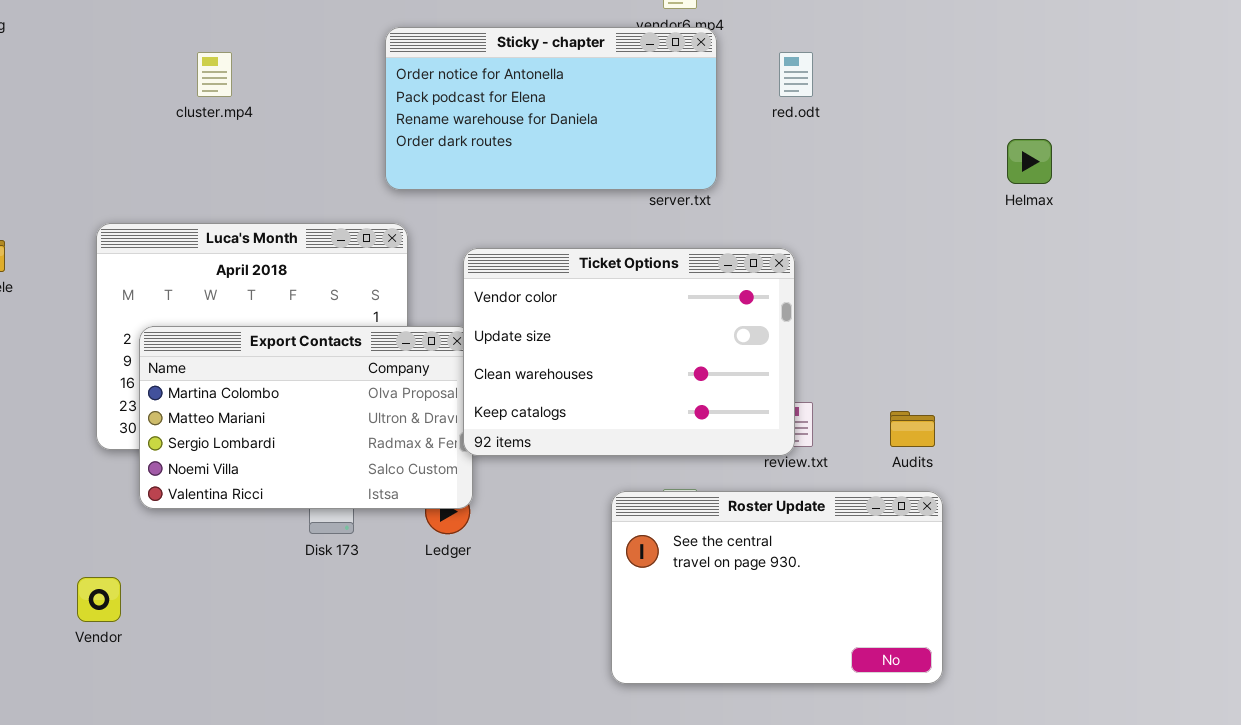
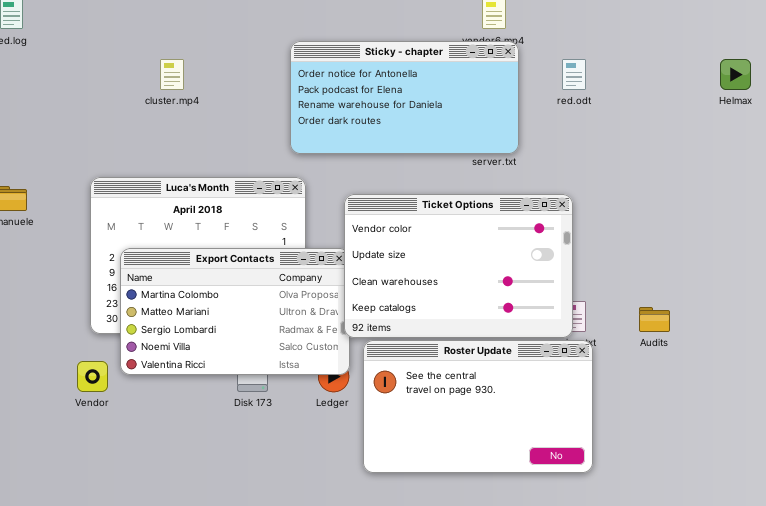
Helmax: [1007,139,1052,184] -> [720,59,751,90], moved
Roster Update: [611,491,943,684] -> [363,340,593,473], moved
Vendor: [77,577,121,622] -> [77,361,108,392], moved

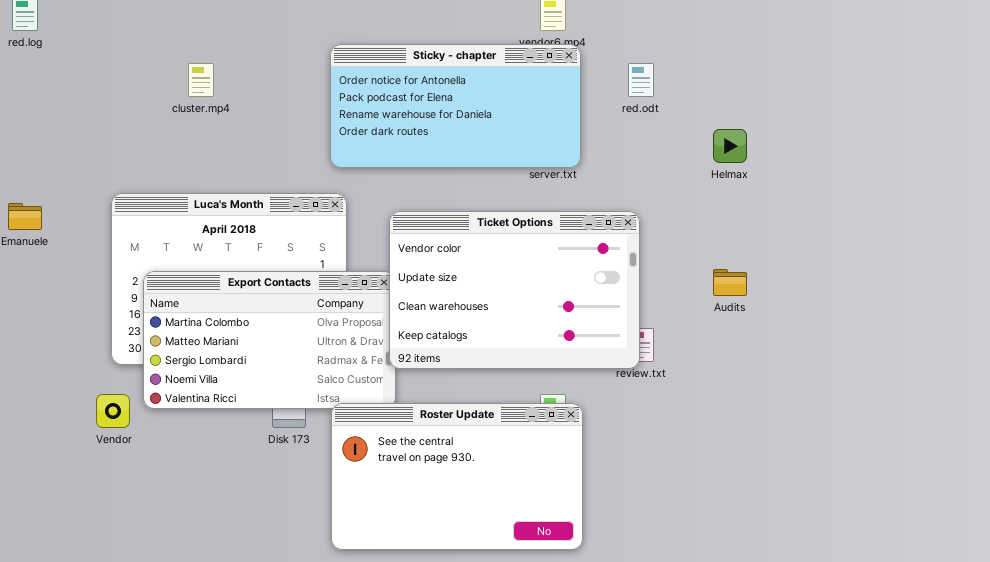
Helmax: [720,59,751,90] -> [713,129,747,163], moved
Audits: [639,307,670,332] -> [713,269,747,296], moved
Roster Update: [363,340,593,473] -> [331,403,583,550], moved

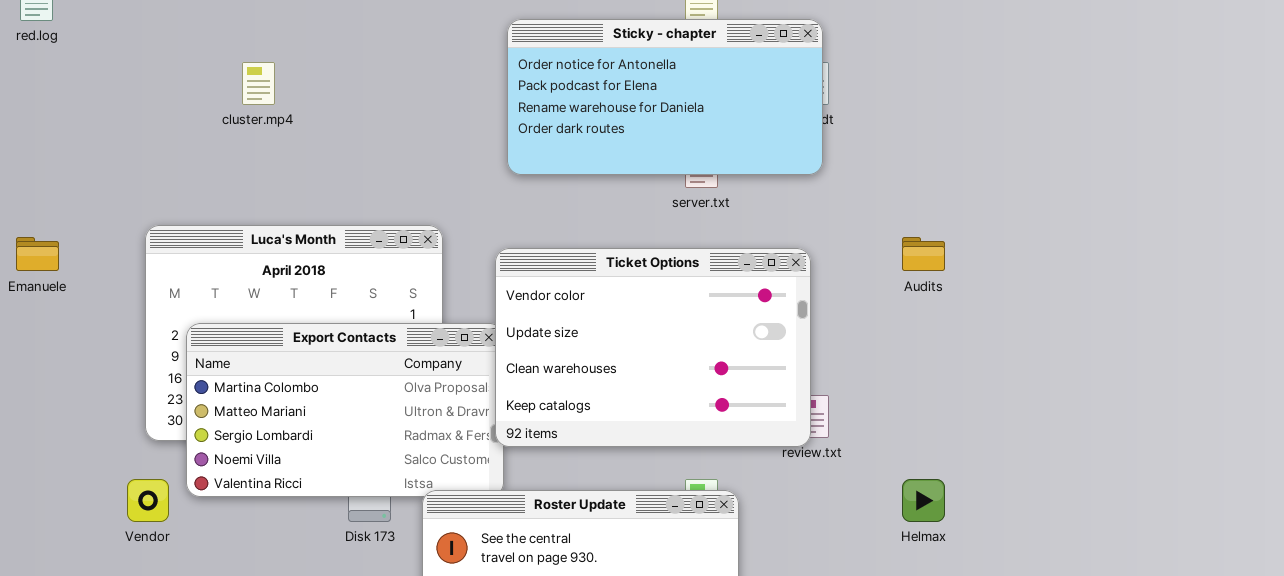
Sticky - chapter: [330,44,581,168] -> [507,19,823,175], moved
Helmax: [713,129,747,163] -> [902,479,945,522], moved
Audits: [713,269,747,296] -> [902,237,945,271], moved

